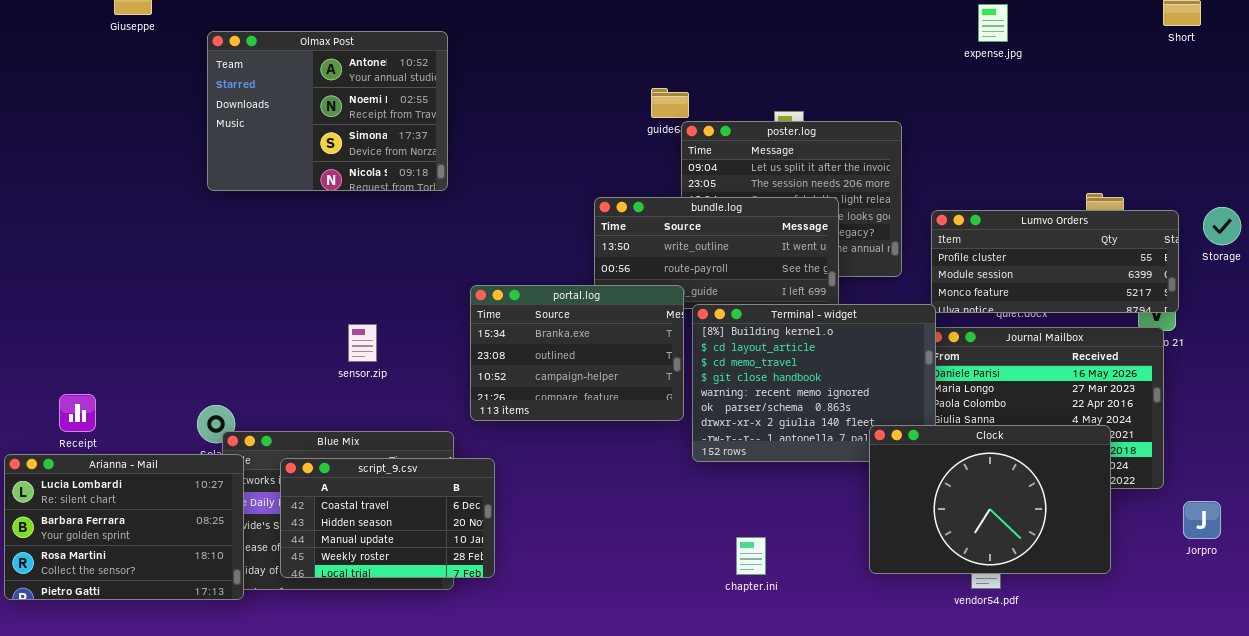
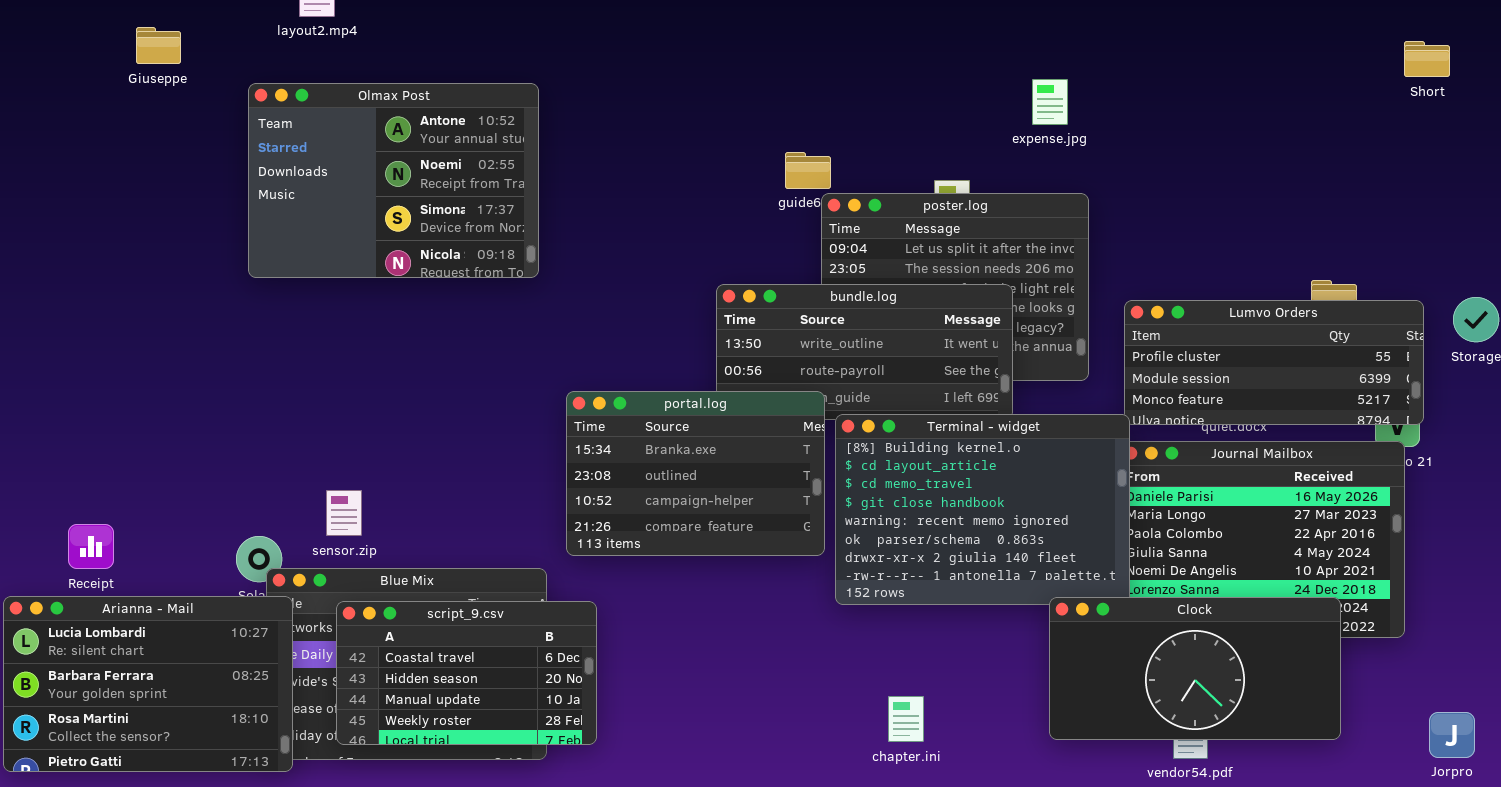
expense.jpg: [978,4,1008,42] -> [1032,79,1068,125], moved
sensor.zip: [348,324,377,362] -> [326,490,362,536], moved
Clock: [869,425,1111,574] -> [1049,597,1341,740], resized
Jorpro: [1183,501,1221,539] -> [1429,712,1475,758], moved

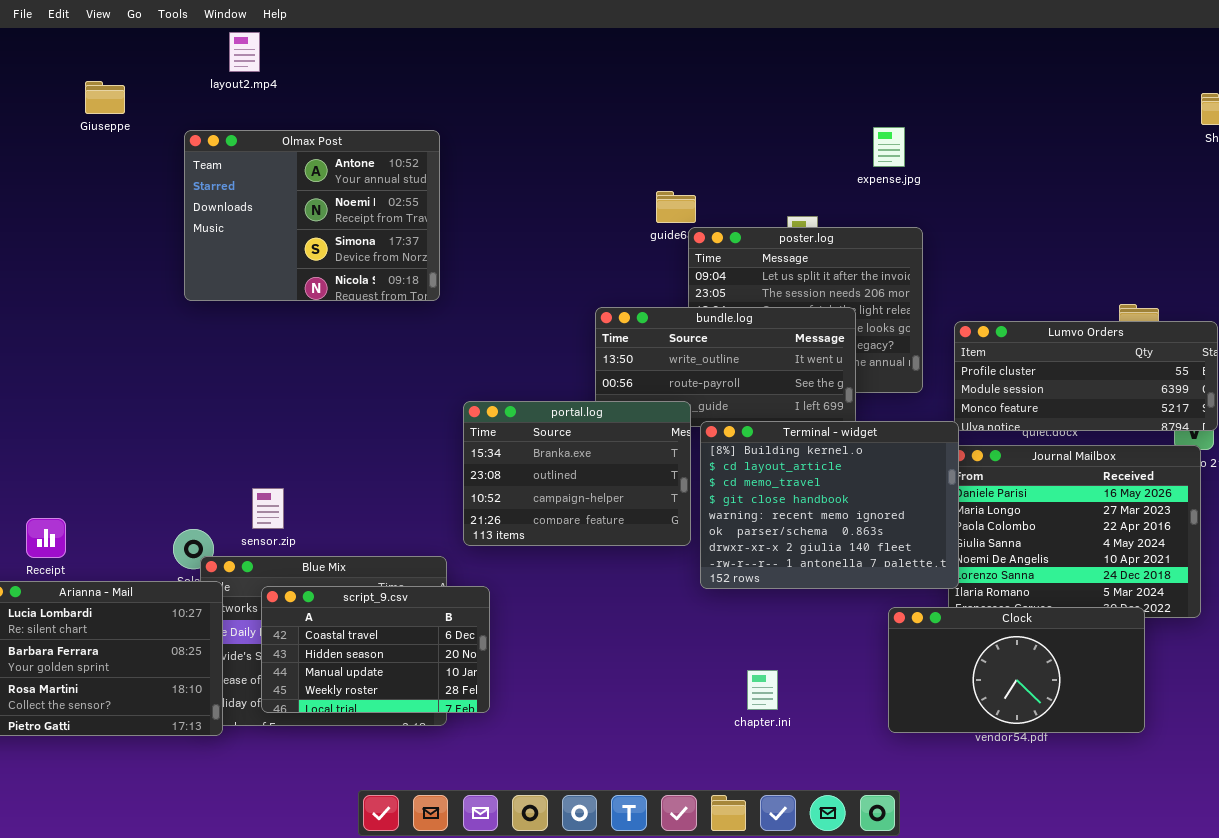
Clock: [1049,597,1341,740] -> [888,607,1145,733], moved

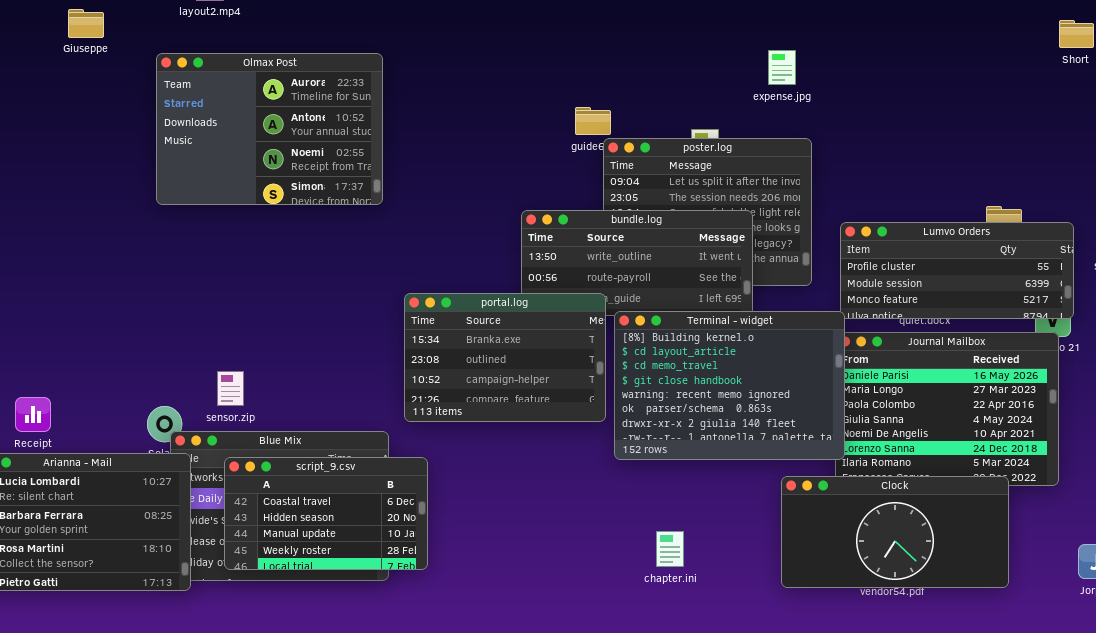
Olmax Post: [184,130,440,301] -> [156,53,383,205], scrolled up 1 row

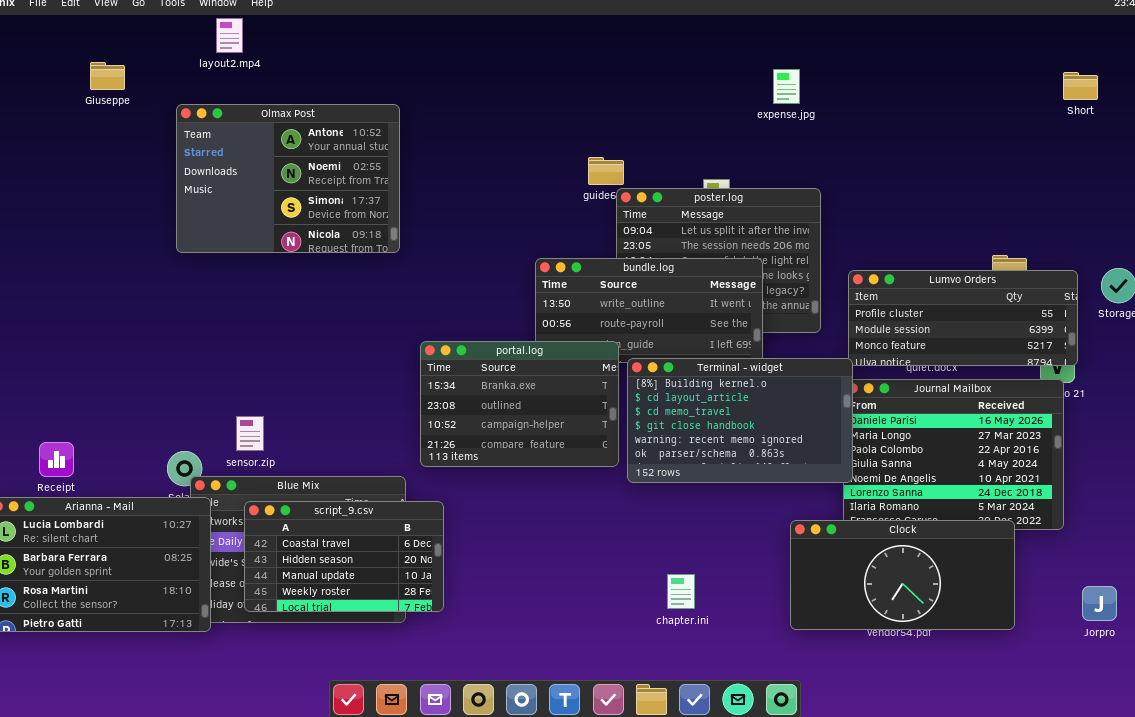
expense.jpg: [768,50,796,85] -> [773,69,800,104], moved
Olmax Post: [156,53,383,205] -> [176,104,400,253], scrolled down 1 row
Terminal - widget: [614,311,845,460] -> [627,358,853,483], resized

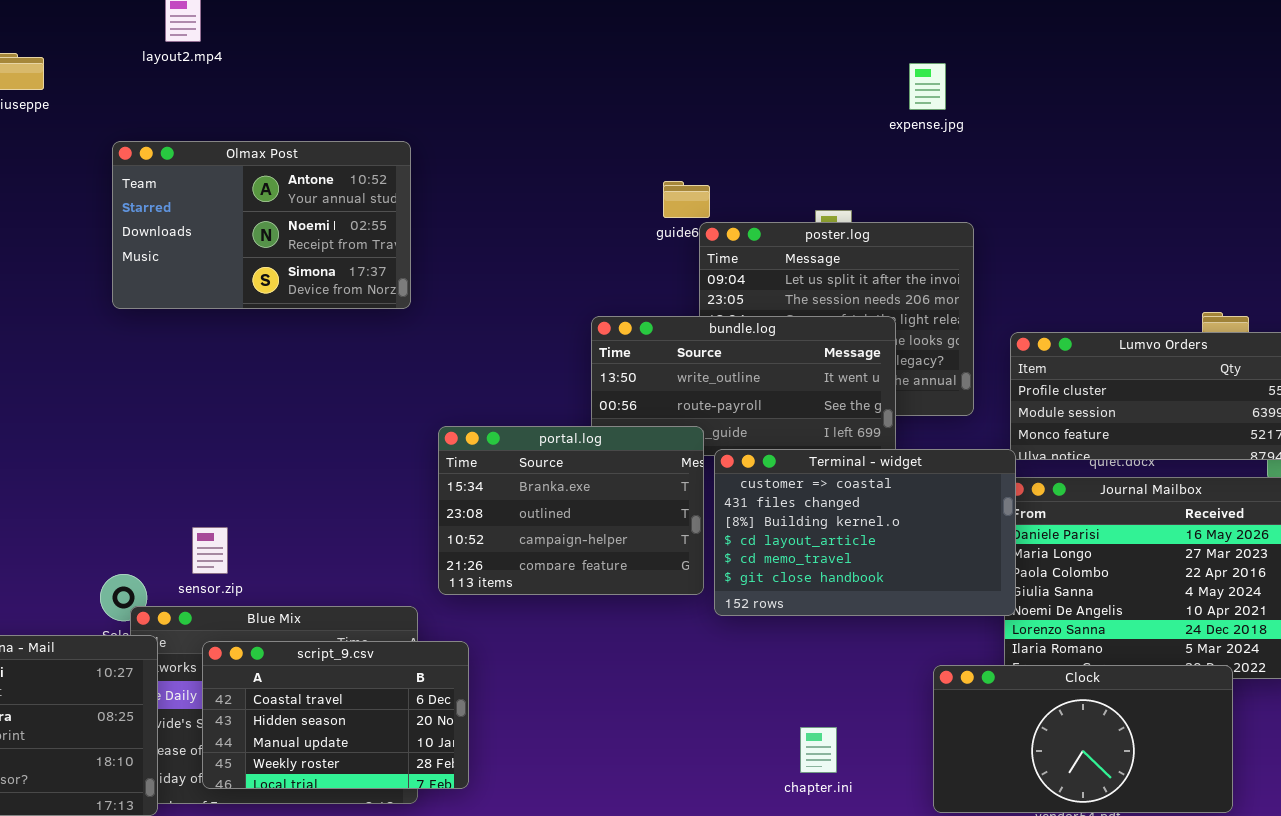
Olmax Post: [176,104,400,253] -> [112,141,411,309], resized
Terminal - widget: [627,358,853,483] -> [714,449,1016,616], scrolled up 2 rows
chapter.ini: [667,574,695,609] -> [800,727,837,773], moved

